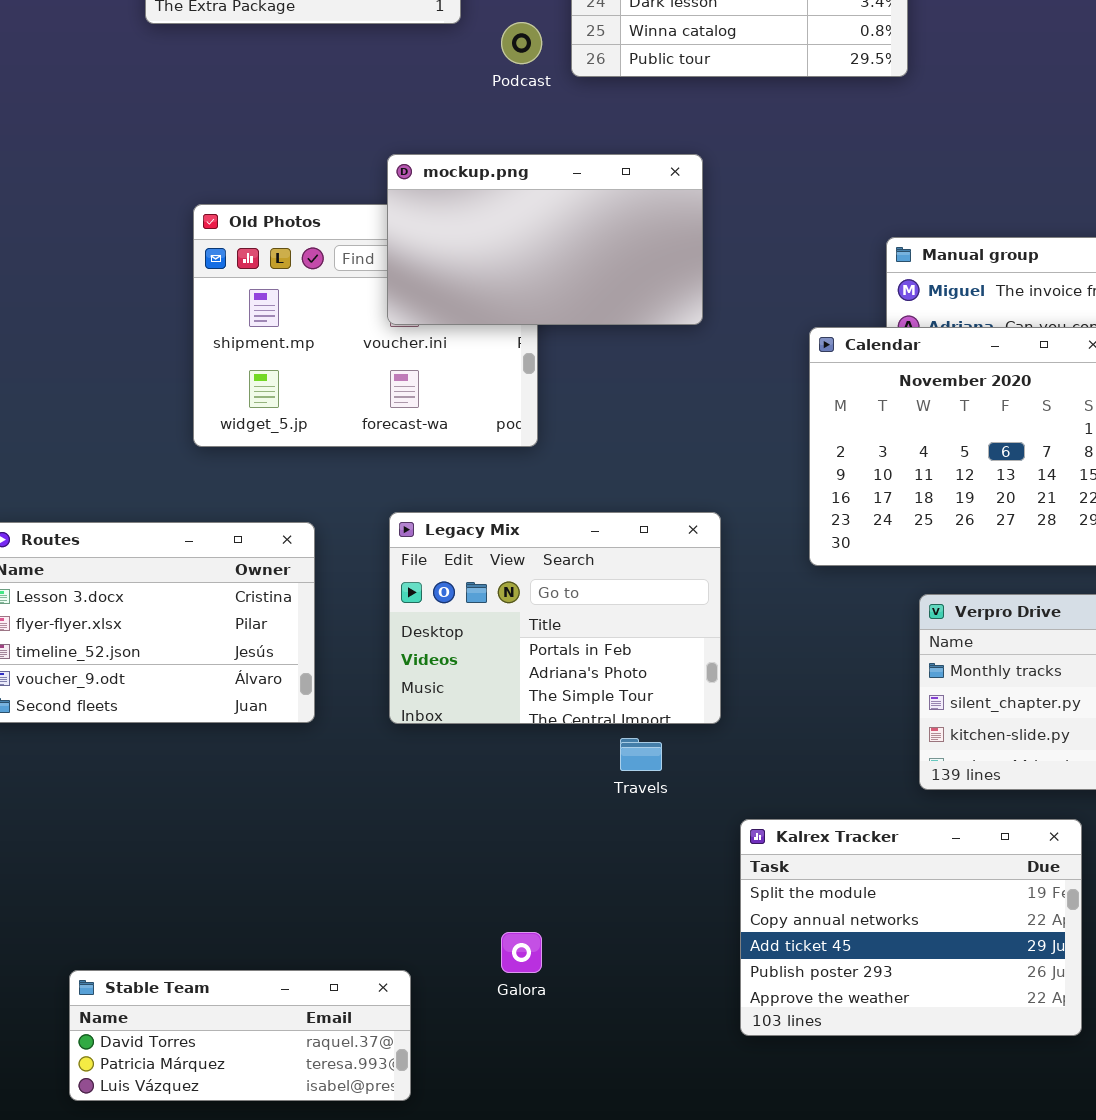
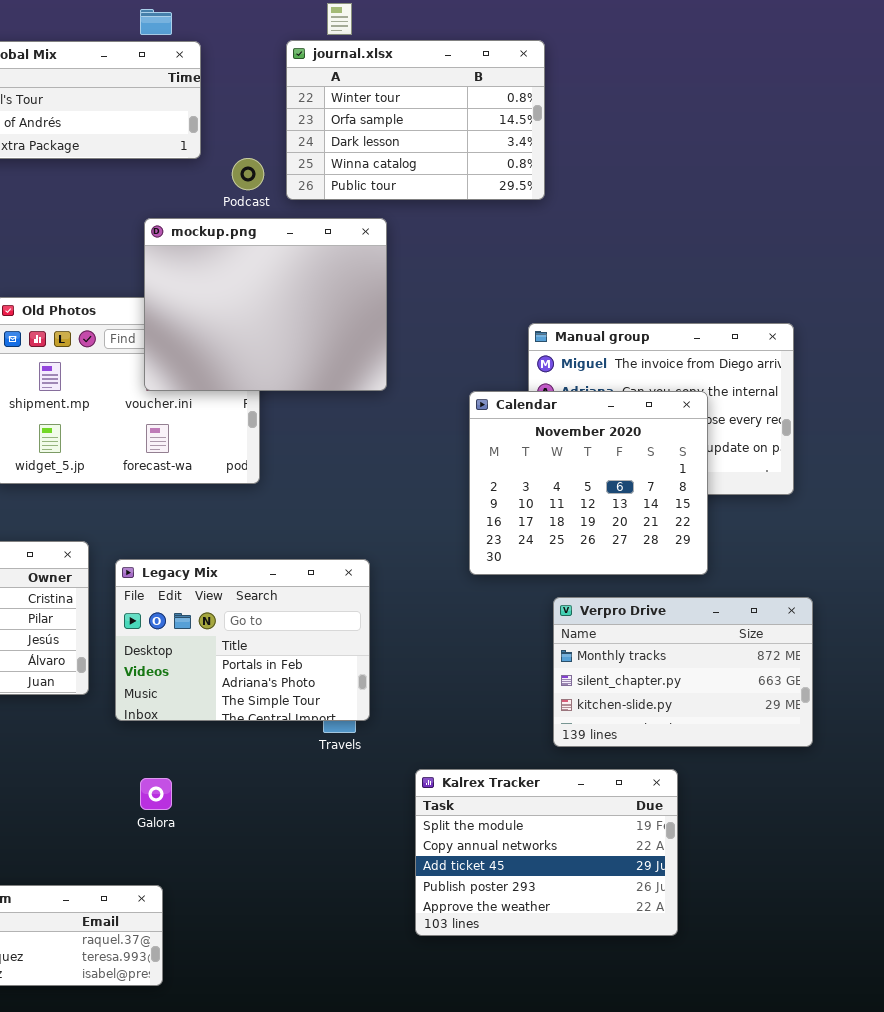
mockup.png: [387,154,703,325] -> [144,218,387,391], resized
Legacy Mix: [389,512,721,724] -> [115,559,370,721], moved
Galora: [501,932,542,973] -> [140,778,172,810], moved

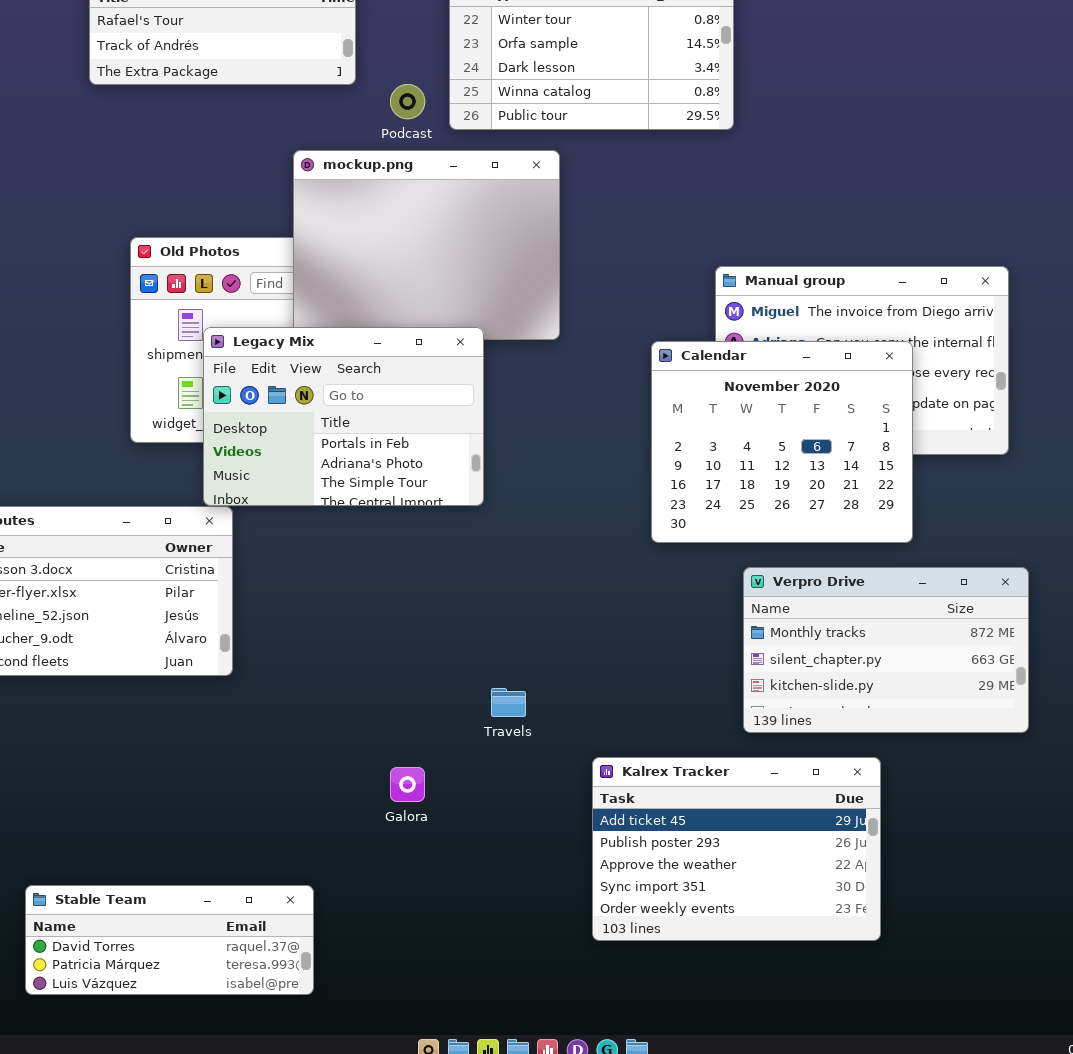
Legacy Mix: [115,559,370,721] -> [203,327,484,506], moved
Kalrex Tracker: [415,769,678,936] -> [592,757,881,941], scrolled down 2 rows
Galora: [140,778,172,810] -> [390,767,425,802], moved

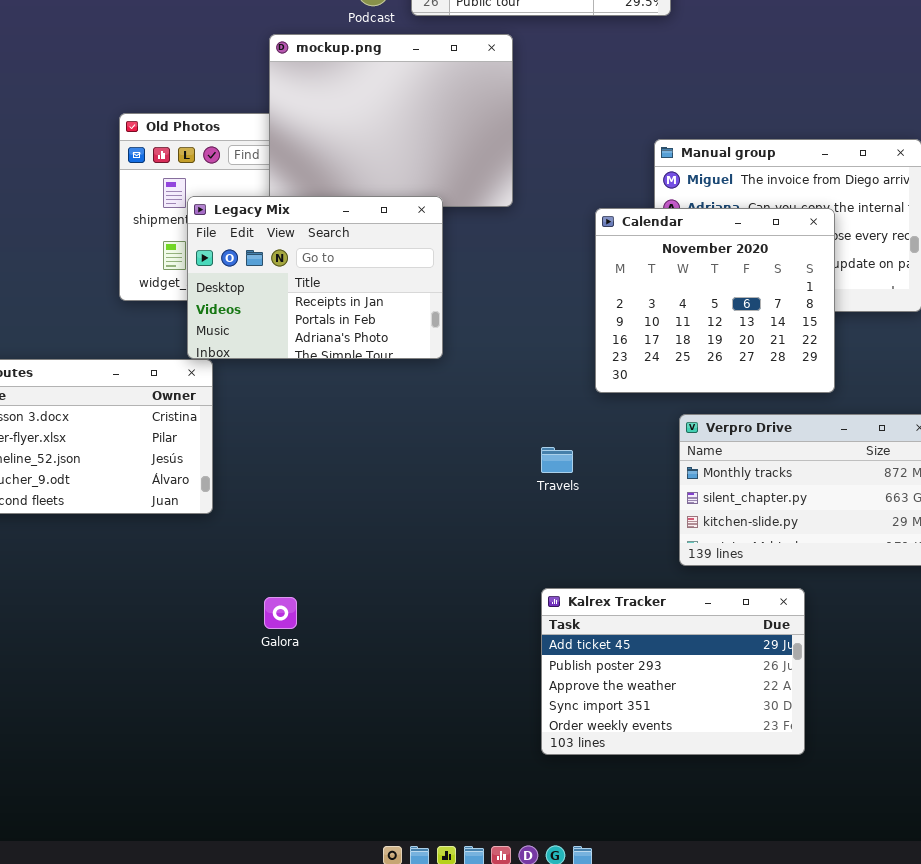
Legacy Mix: [203,327,484,506] -> [187,196,443,359], scrolled up 1 row
Travels: [491,688,526,717] -> [541,447,573,473], moved
Galora: [390,767,425,802] -> [264,597,297,629], moved
Stable Team: [25,885,314,995] -> none, closed

